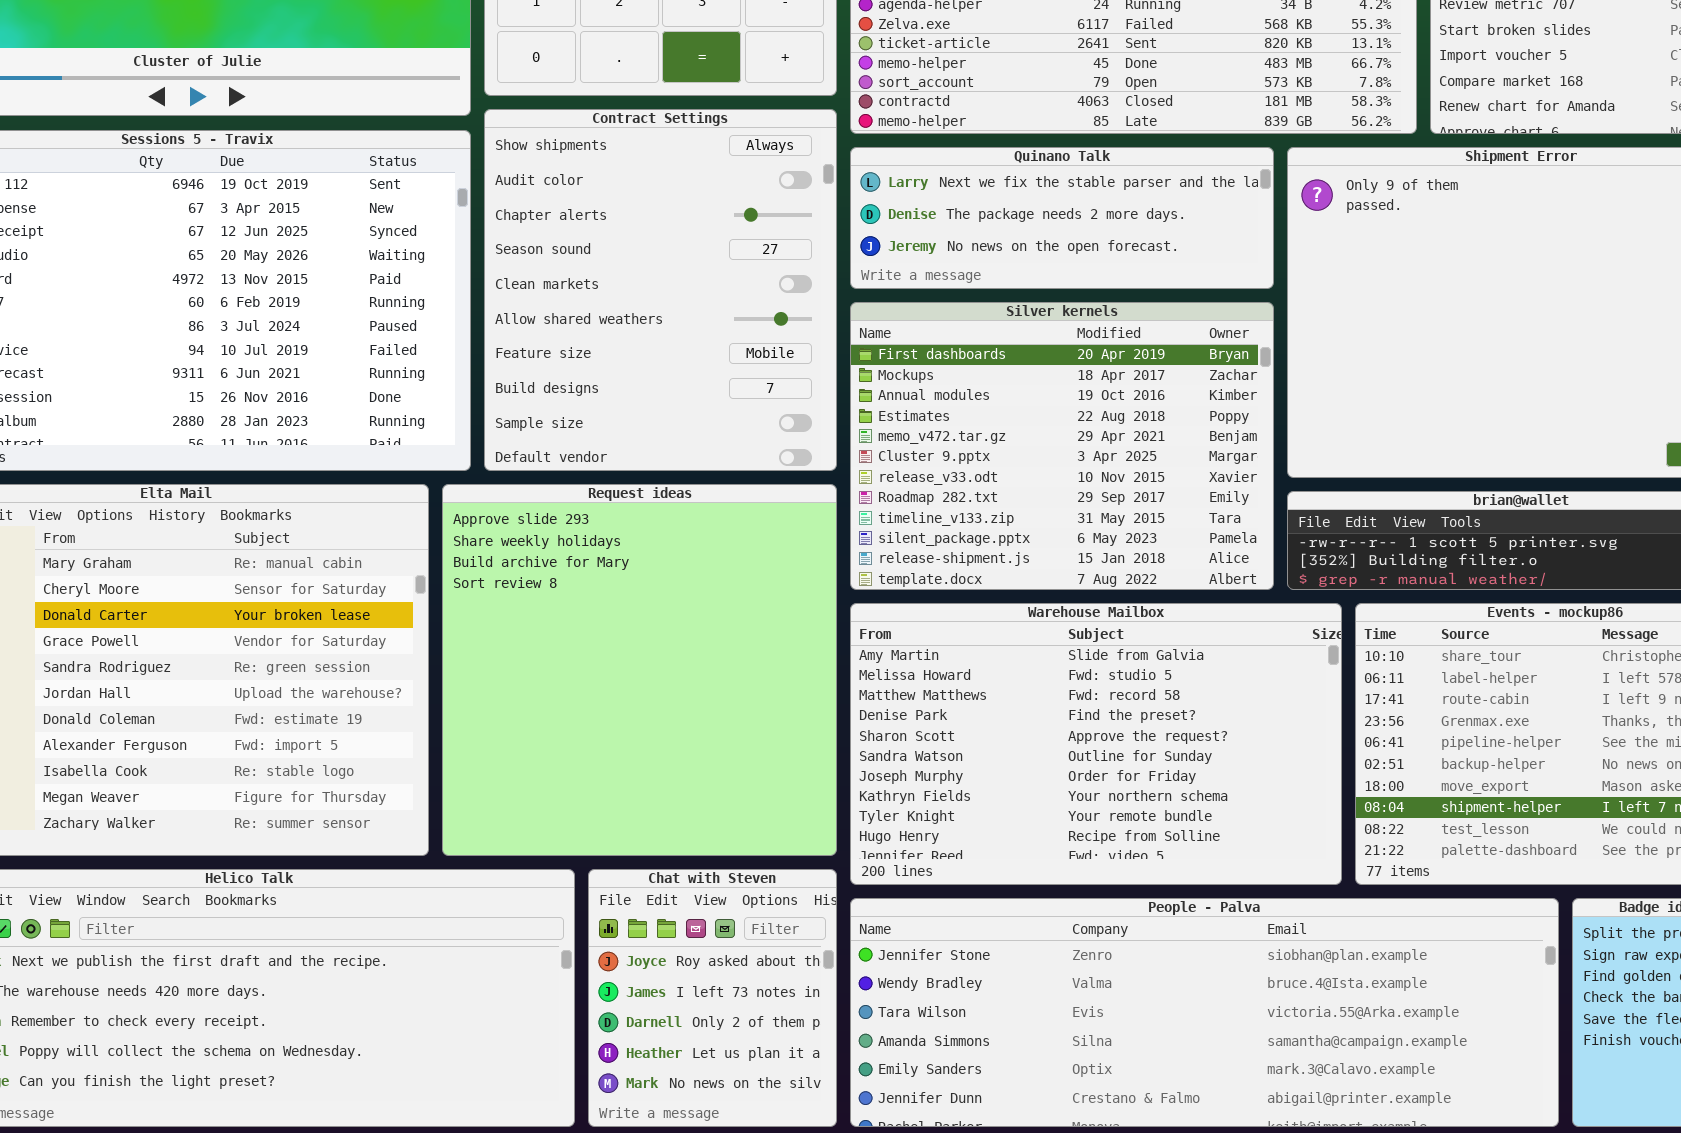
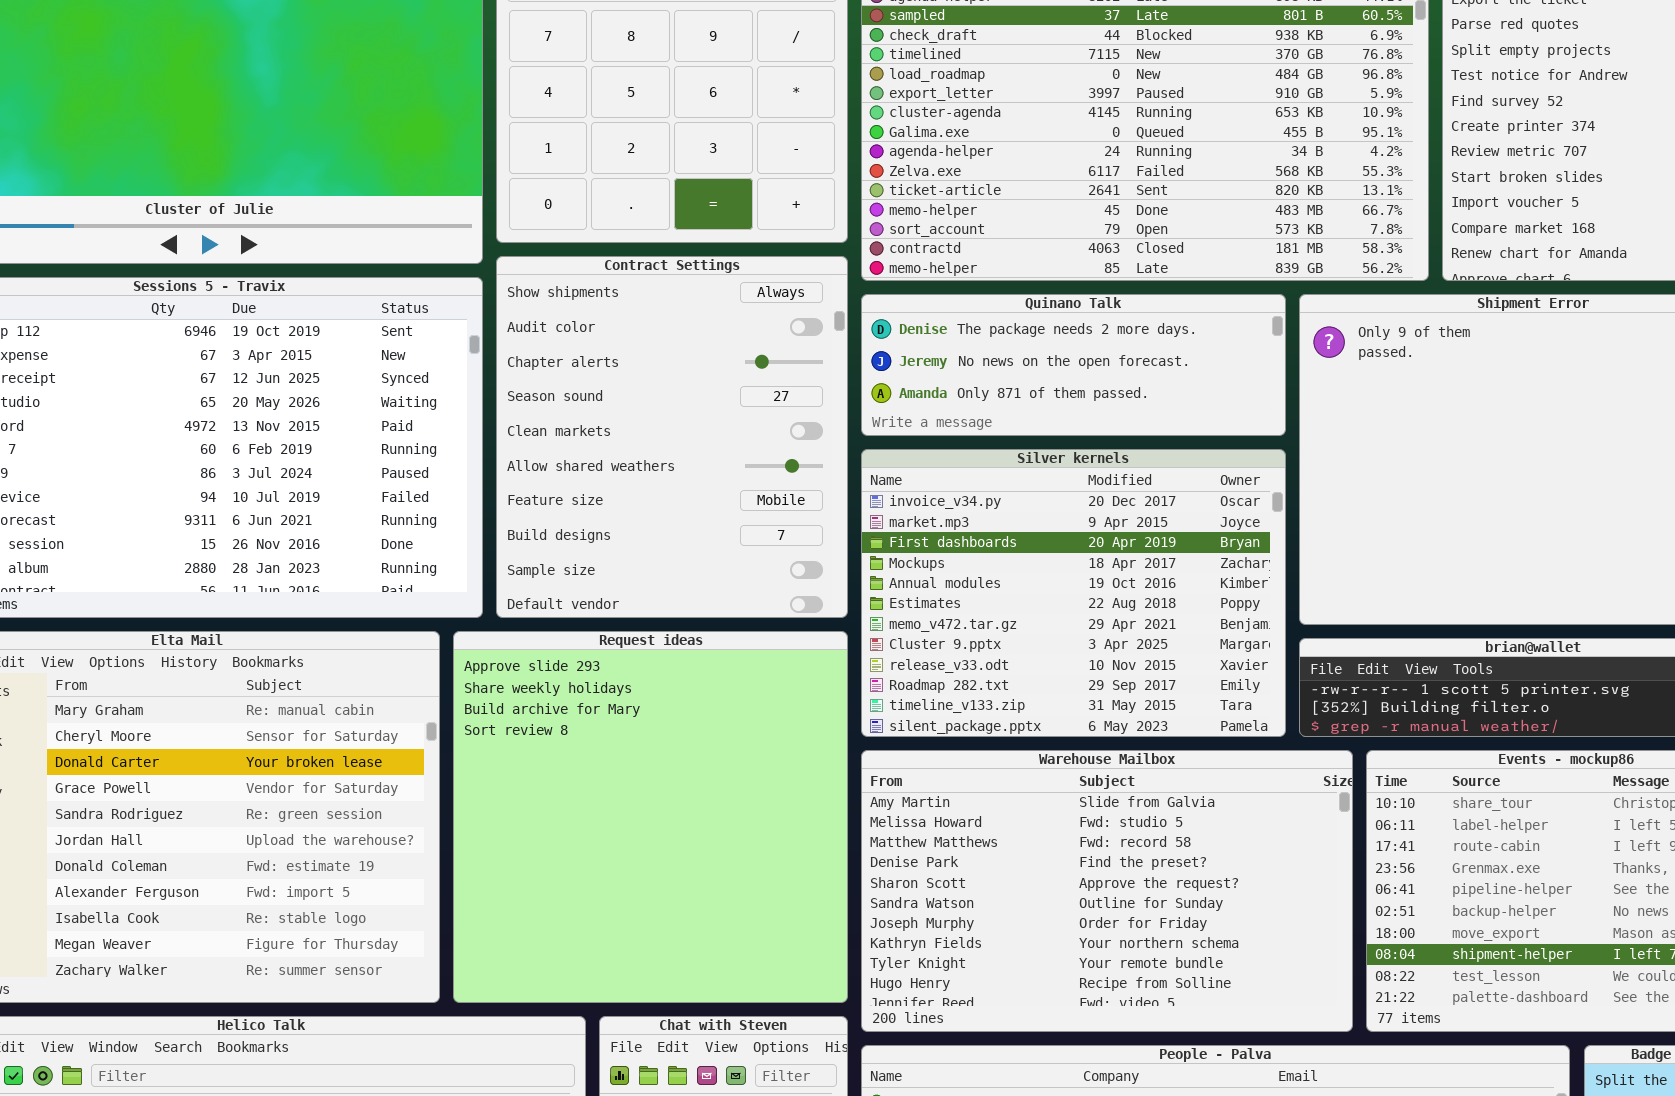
Quinano Talk: [850,147,1274,289] -> [861,294,1286,436], scrolled down 1 row
Silver kernels: [850,302,1274,590] -> [861,449,1286,737], scrolled up 2 rows

